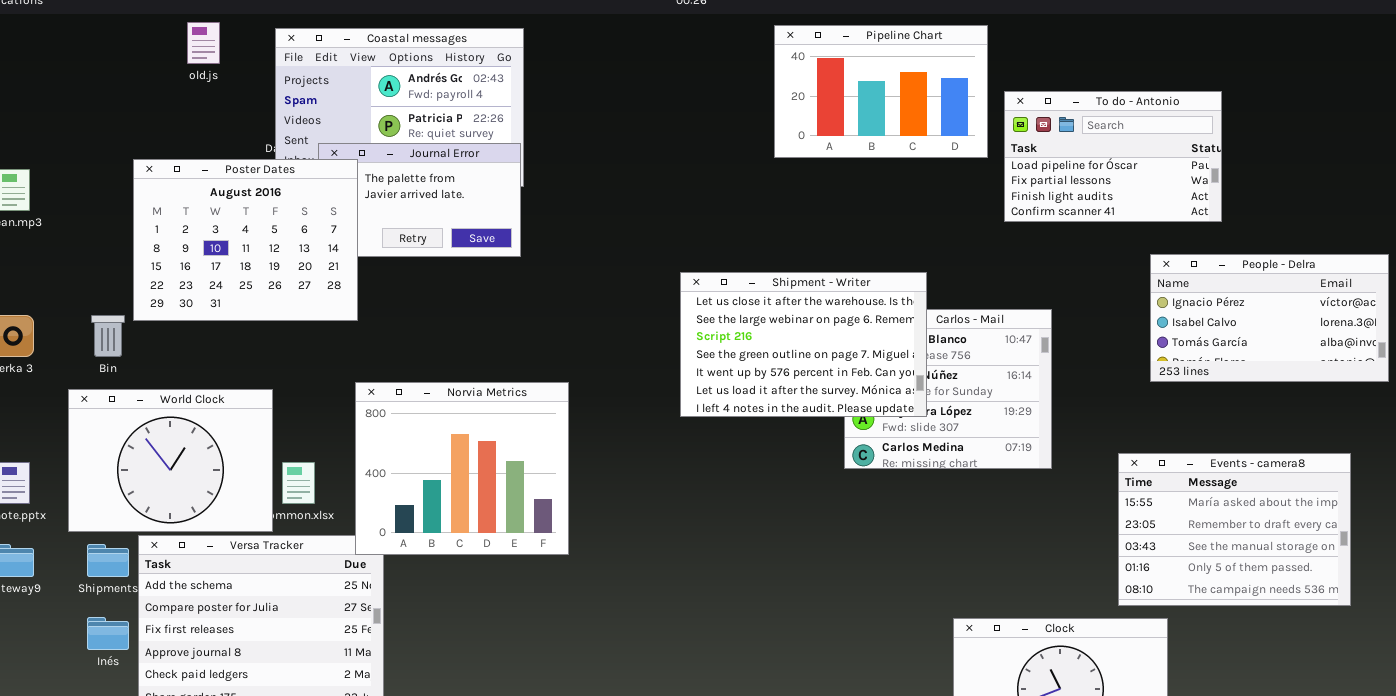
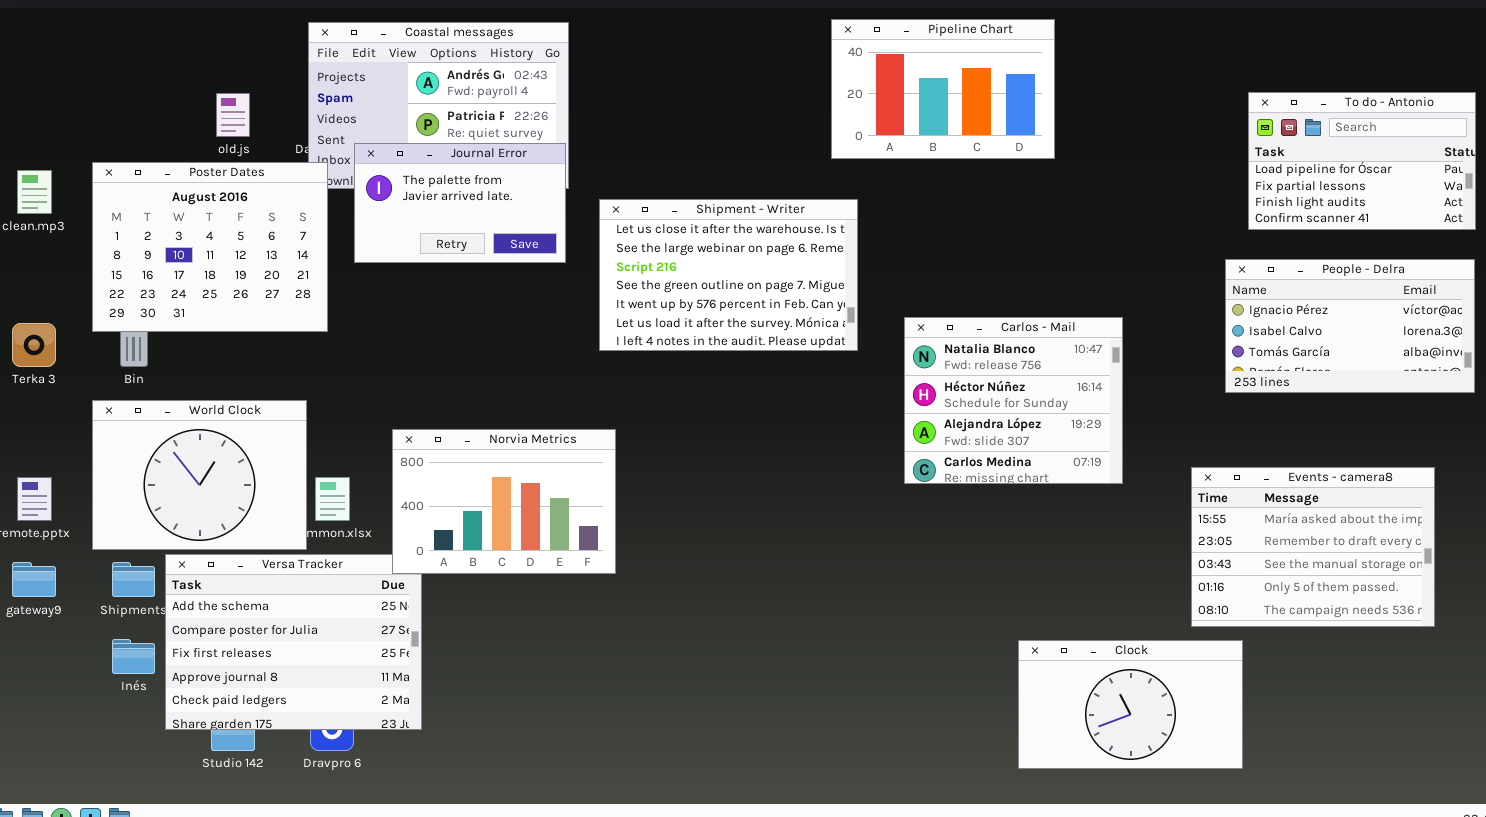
old.js: [187,22,220,64] -> [216,93,250,137], moved
To do - Antonio: [1004,91,1222,222] -> [1248,92,1476,230], moved
Poster Dates: [133,159,358,321] -> [92,162,328,332], moved
Shipment - Writer: [680,272,927,417] -> [599,199,858,351], moved
Norvia Metrics: [355,382,569,555] -> [392,429,616,574], resized

